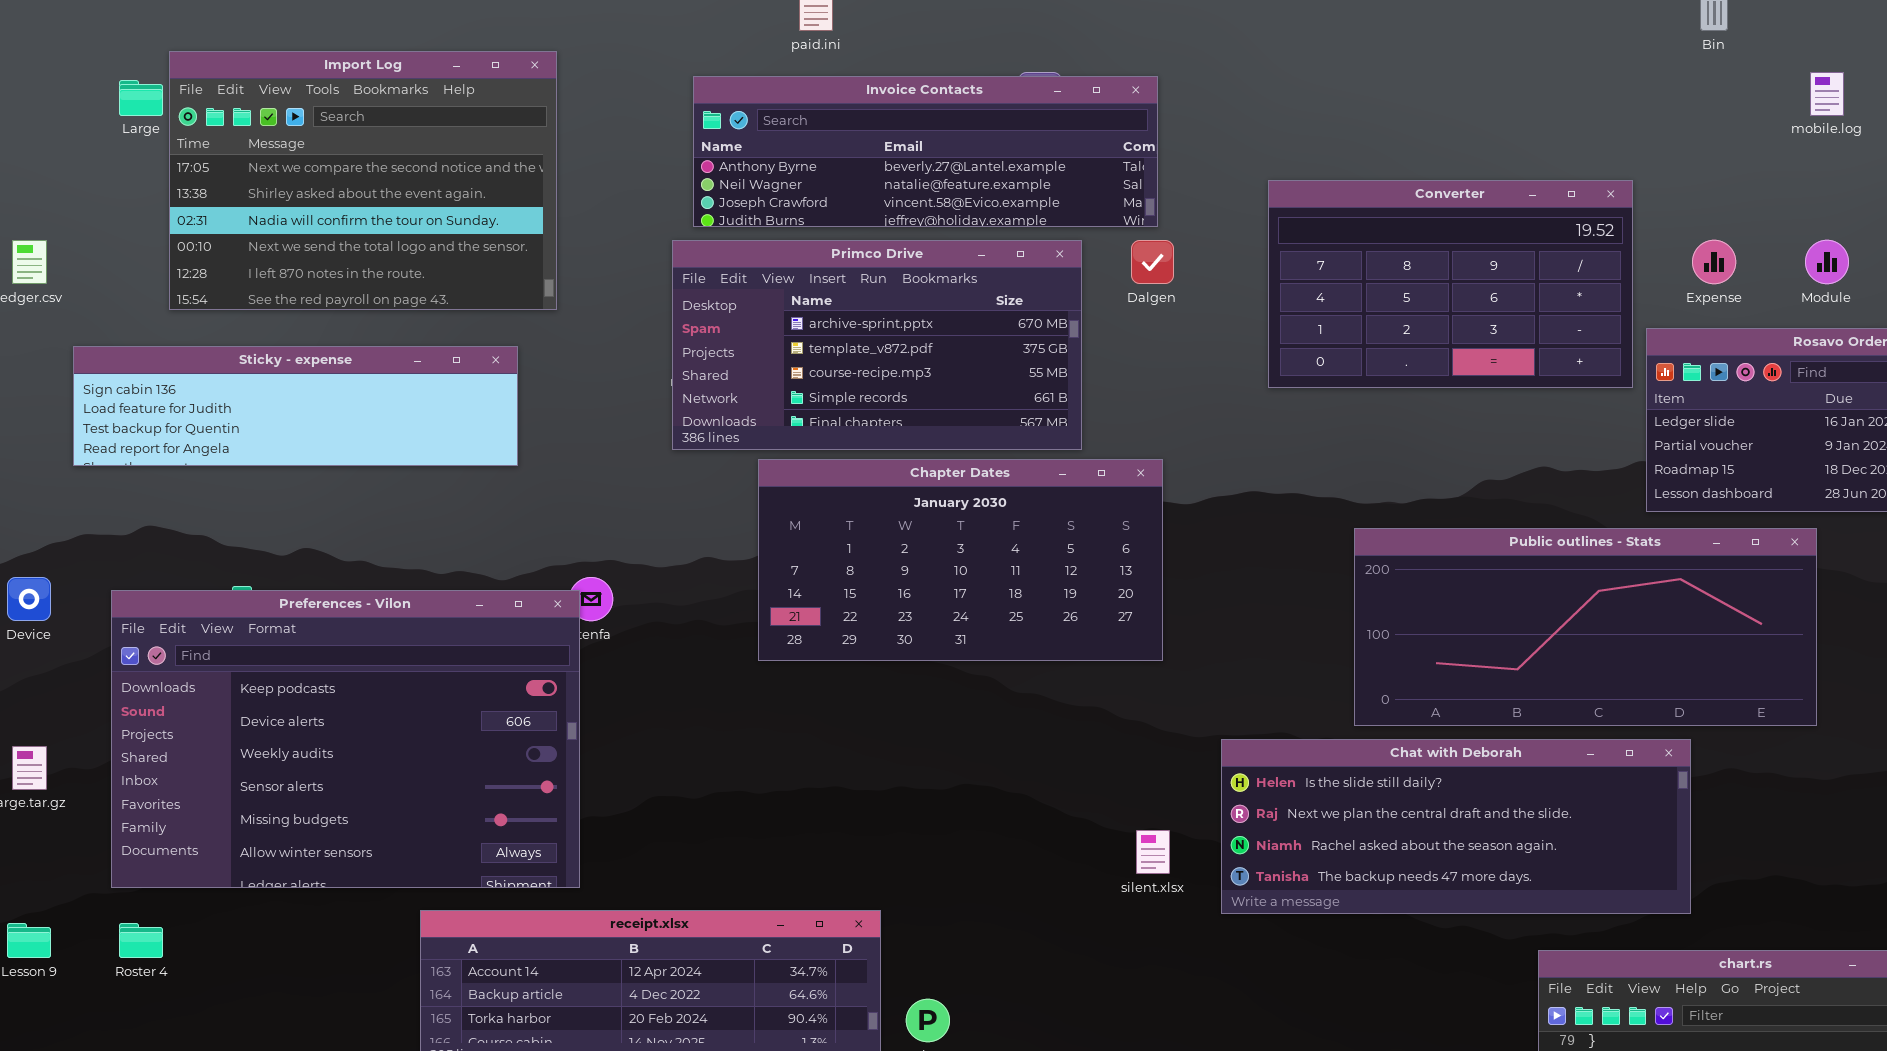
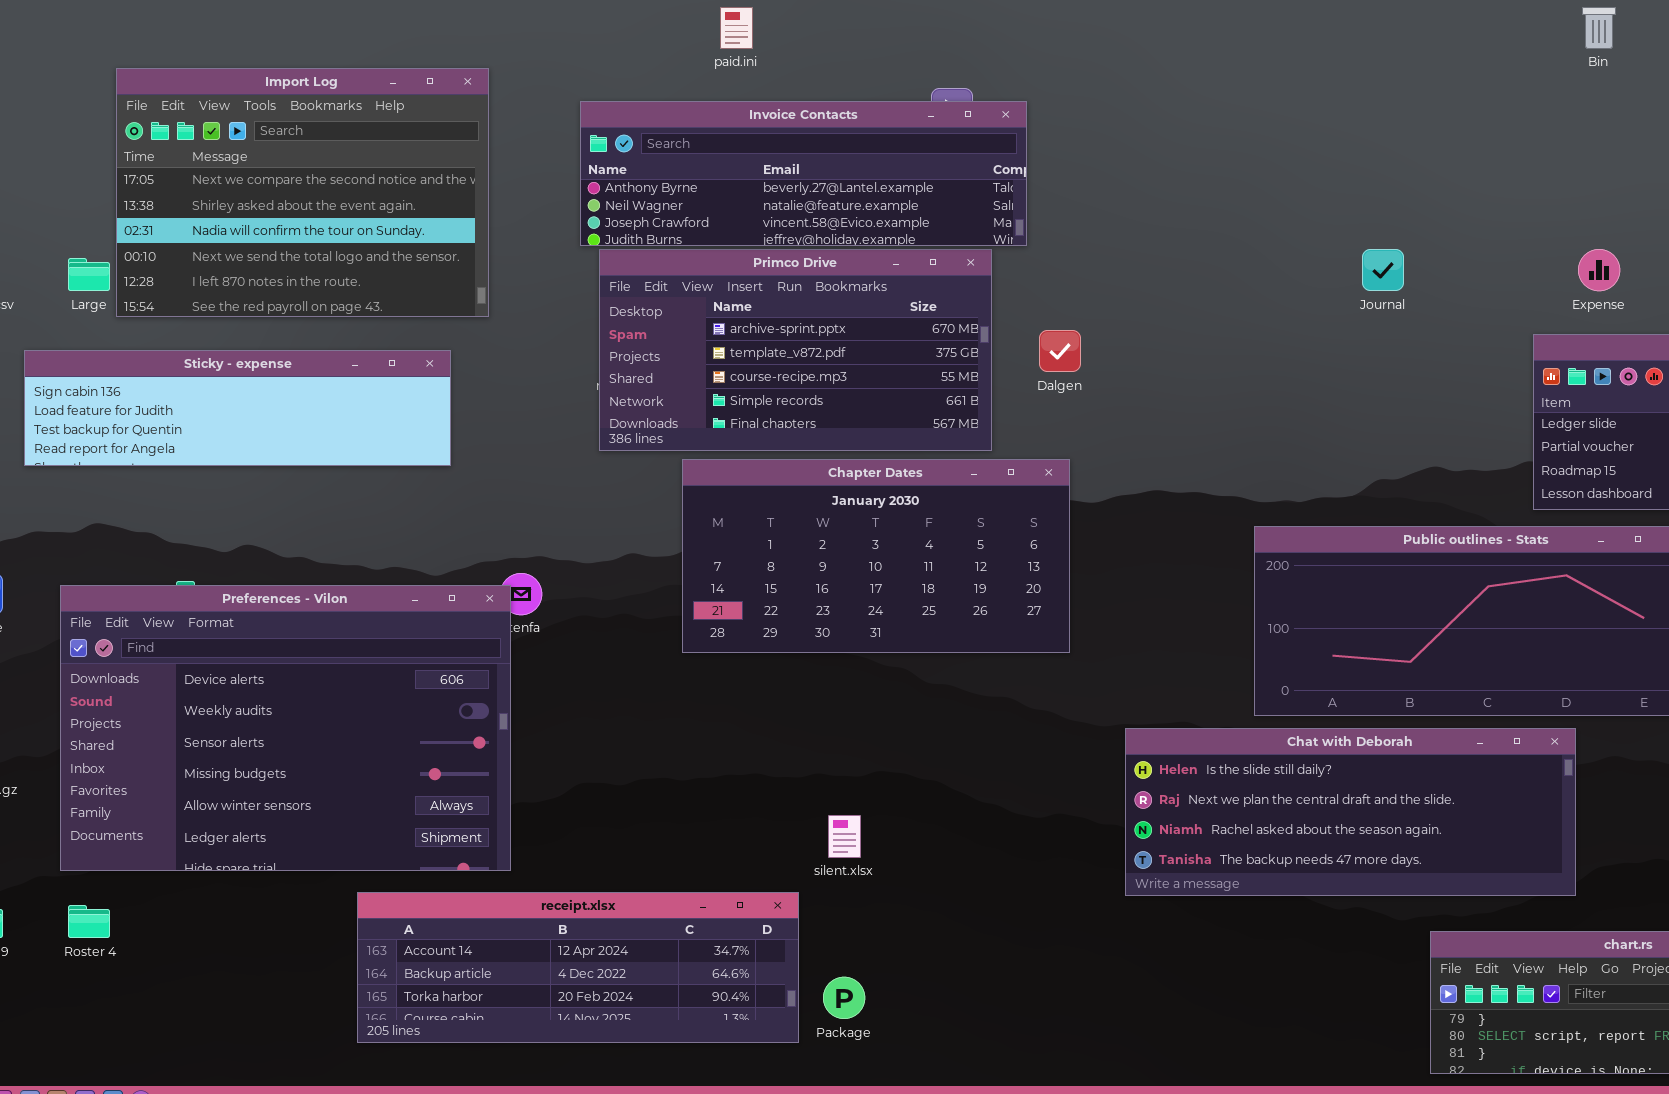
Invoice Contacts: [693,76,1158,227] -> [580,101,1027,246], moved
Large: [119,80,163,116] -> [68,258,110,291], moved
Converter: [1268,180,1633,388] -> none, closed
Dalgen: [1131,240,1174,284] -> [1039,330,1081,372], moved
Preferences - Vilon: [111,590,580,888] -> [60,585,511,871], scrolled down 1 row
silent.xlsx: [1136,830,1170,874] -> [828,815,861,858], moved

